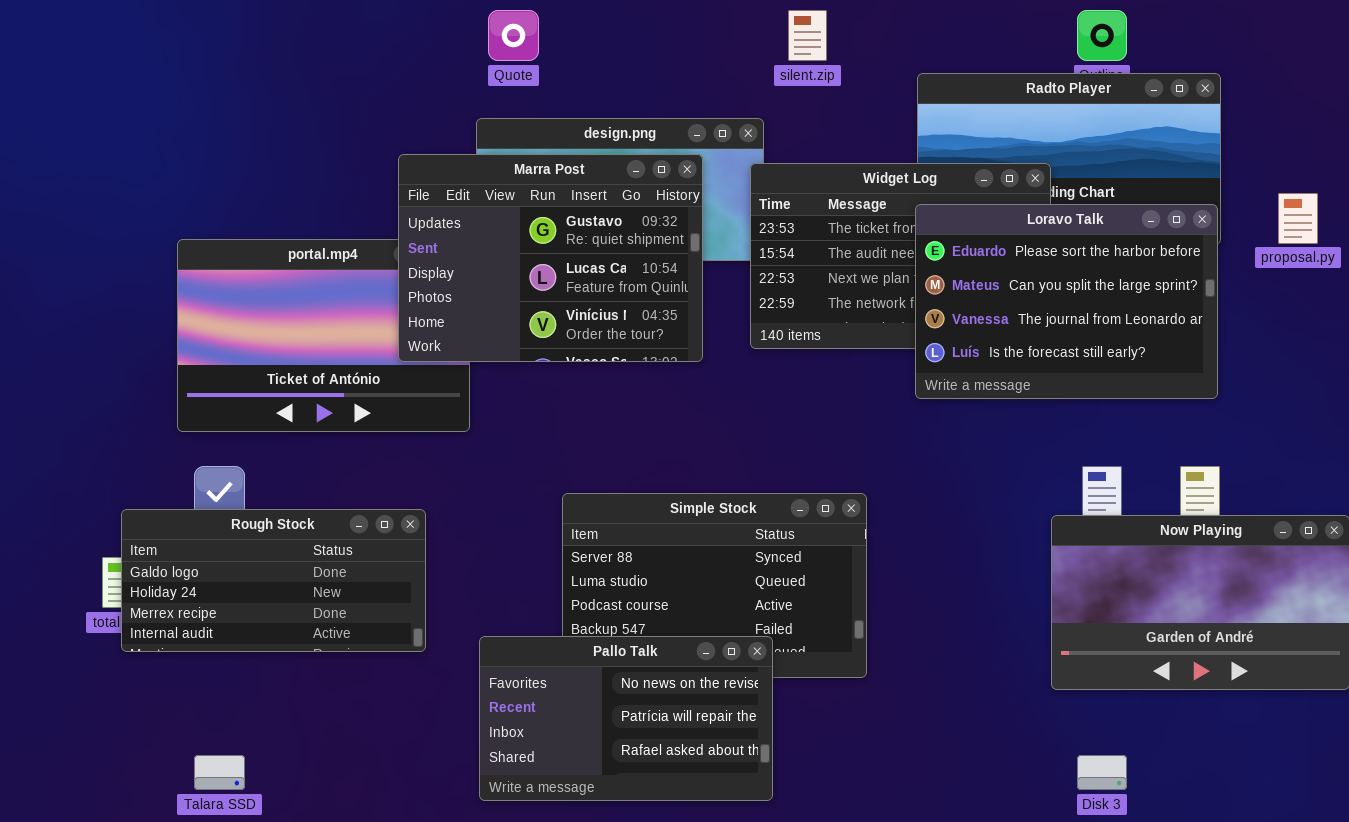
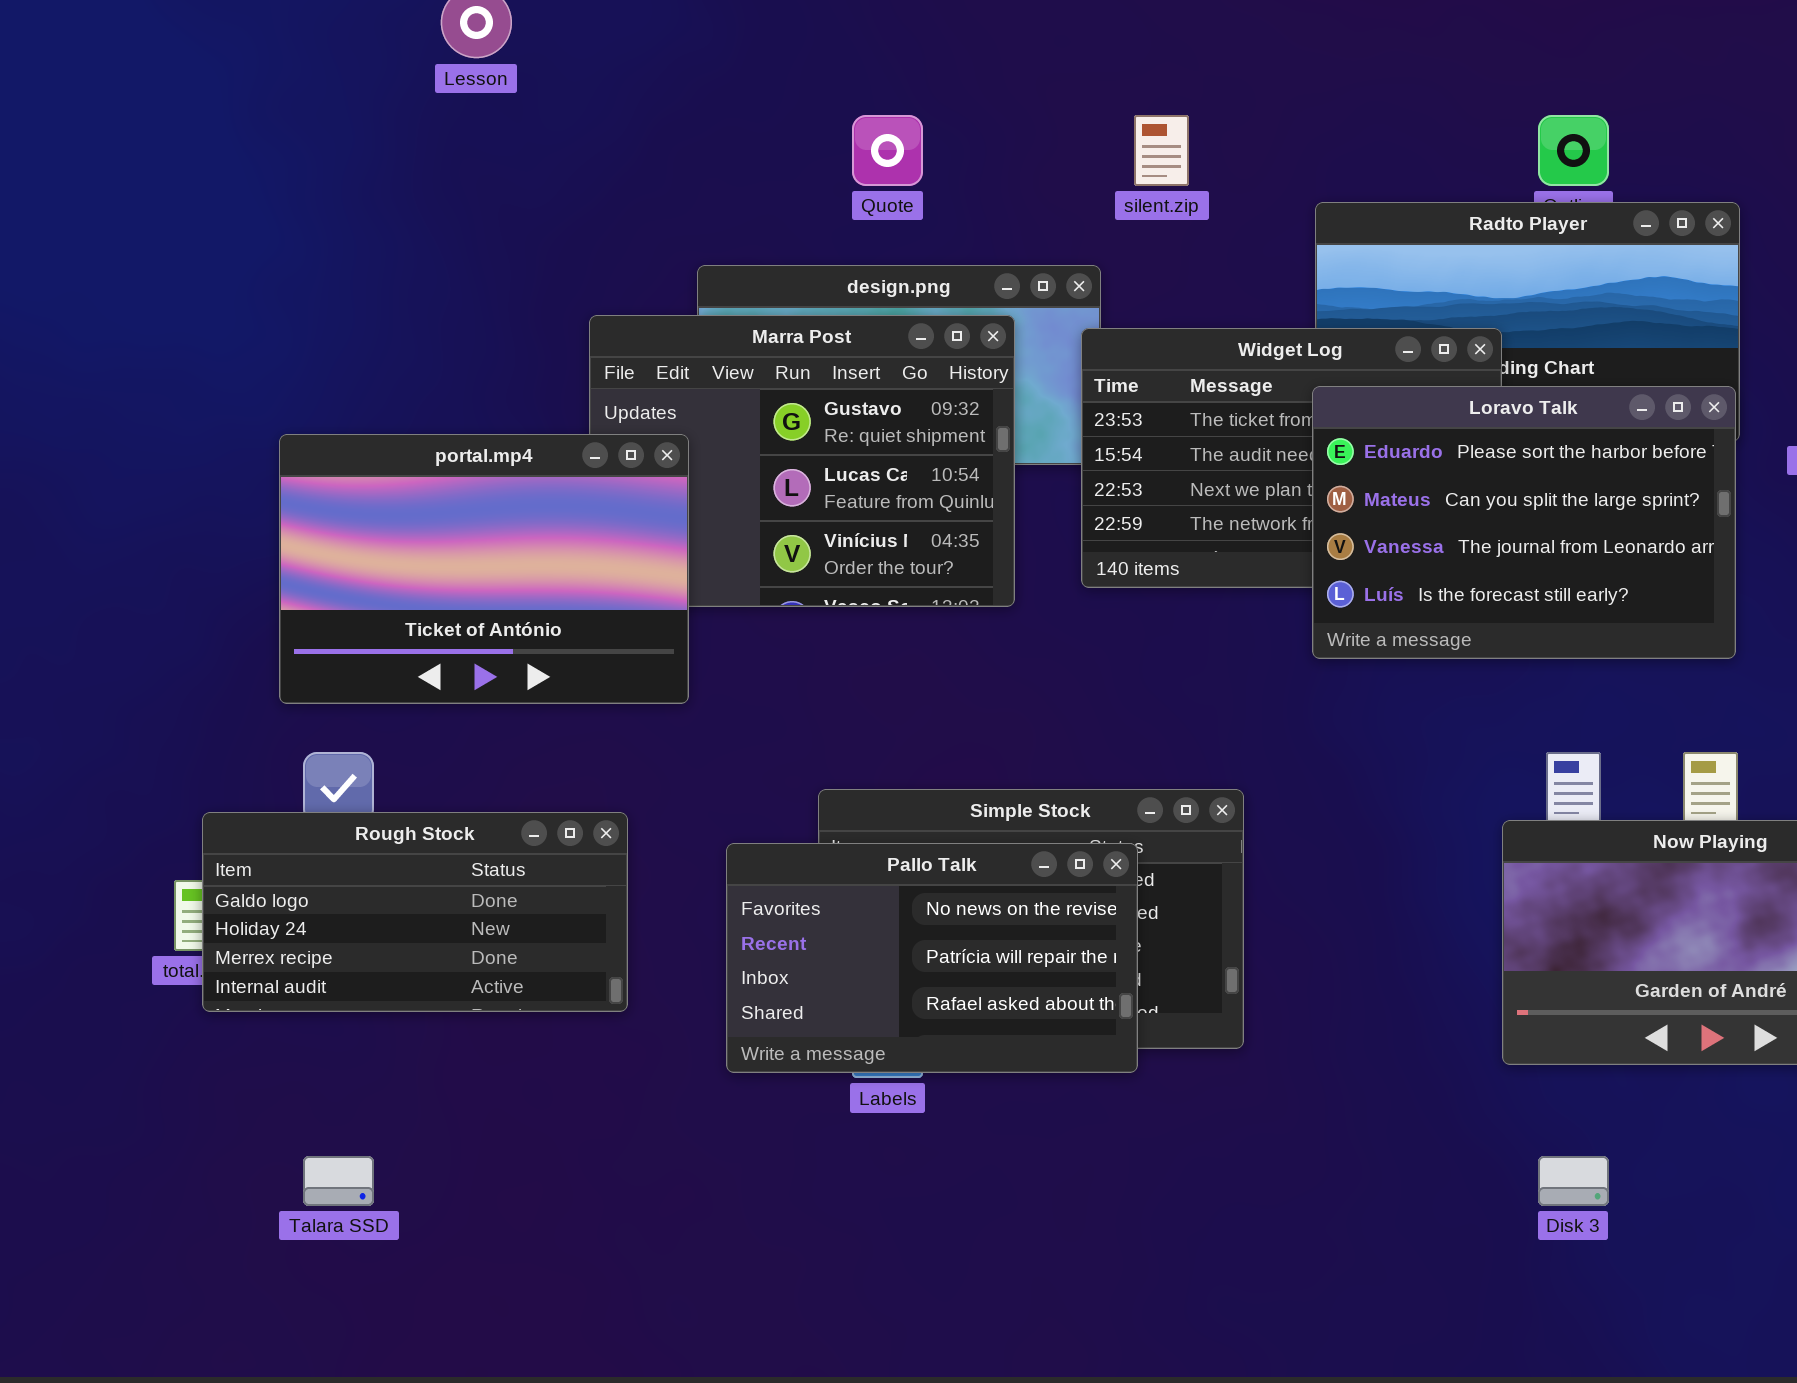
Quote: [488,10,539,61] -> [852,115,923,186], moved
portal.mp4: [177,239,470,432] -> [279,434,689,704], raised
Pallo Talk: [479,636,773,801] -> [726,843,1138,1073], moved

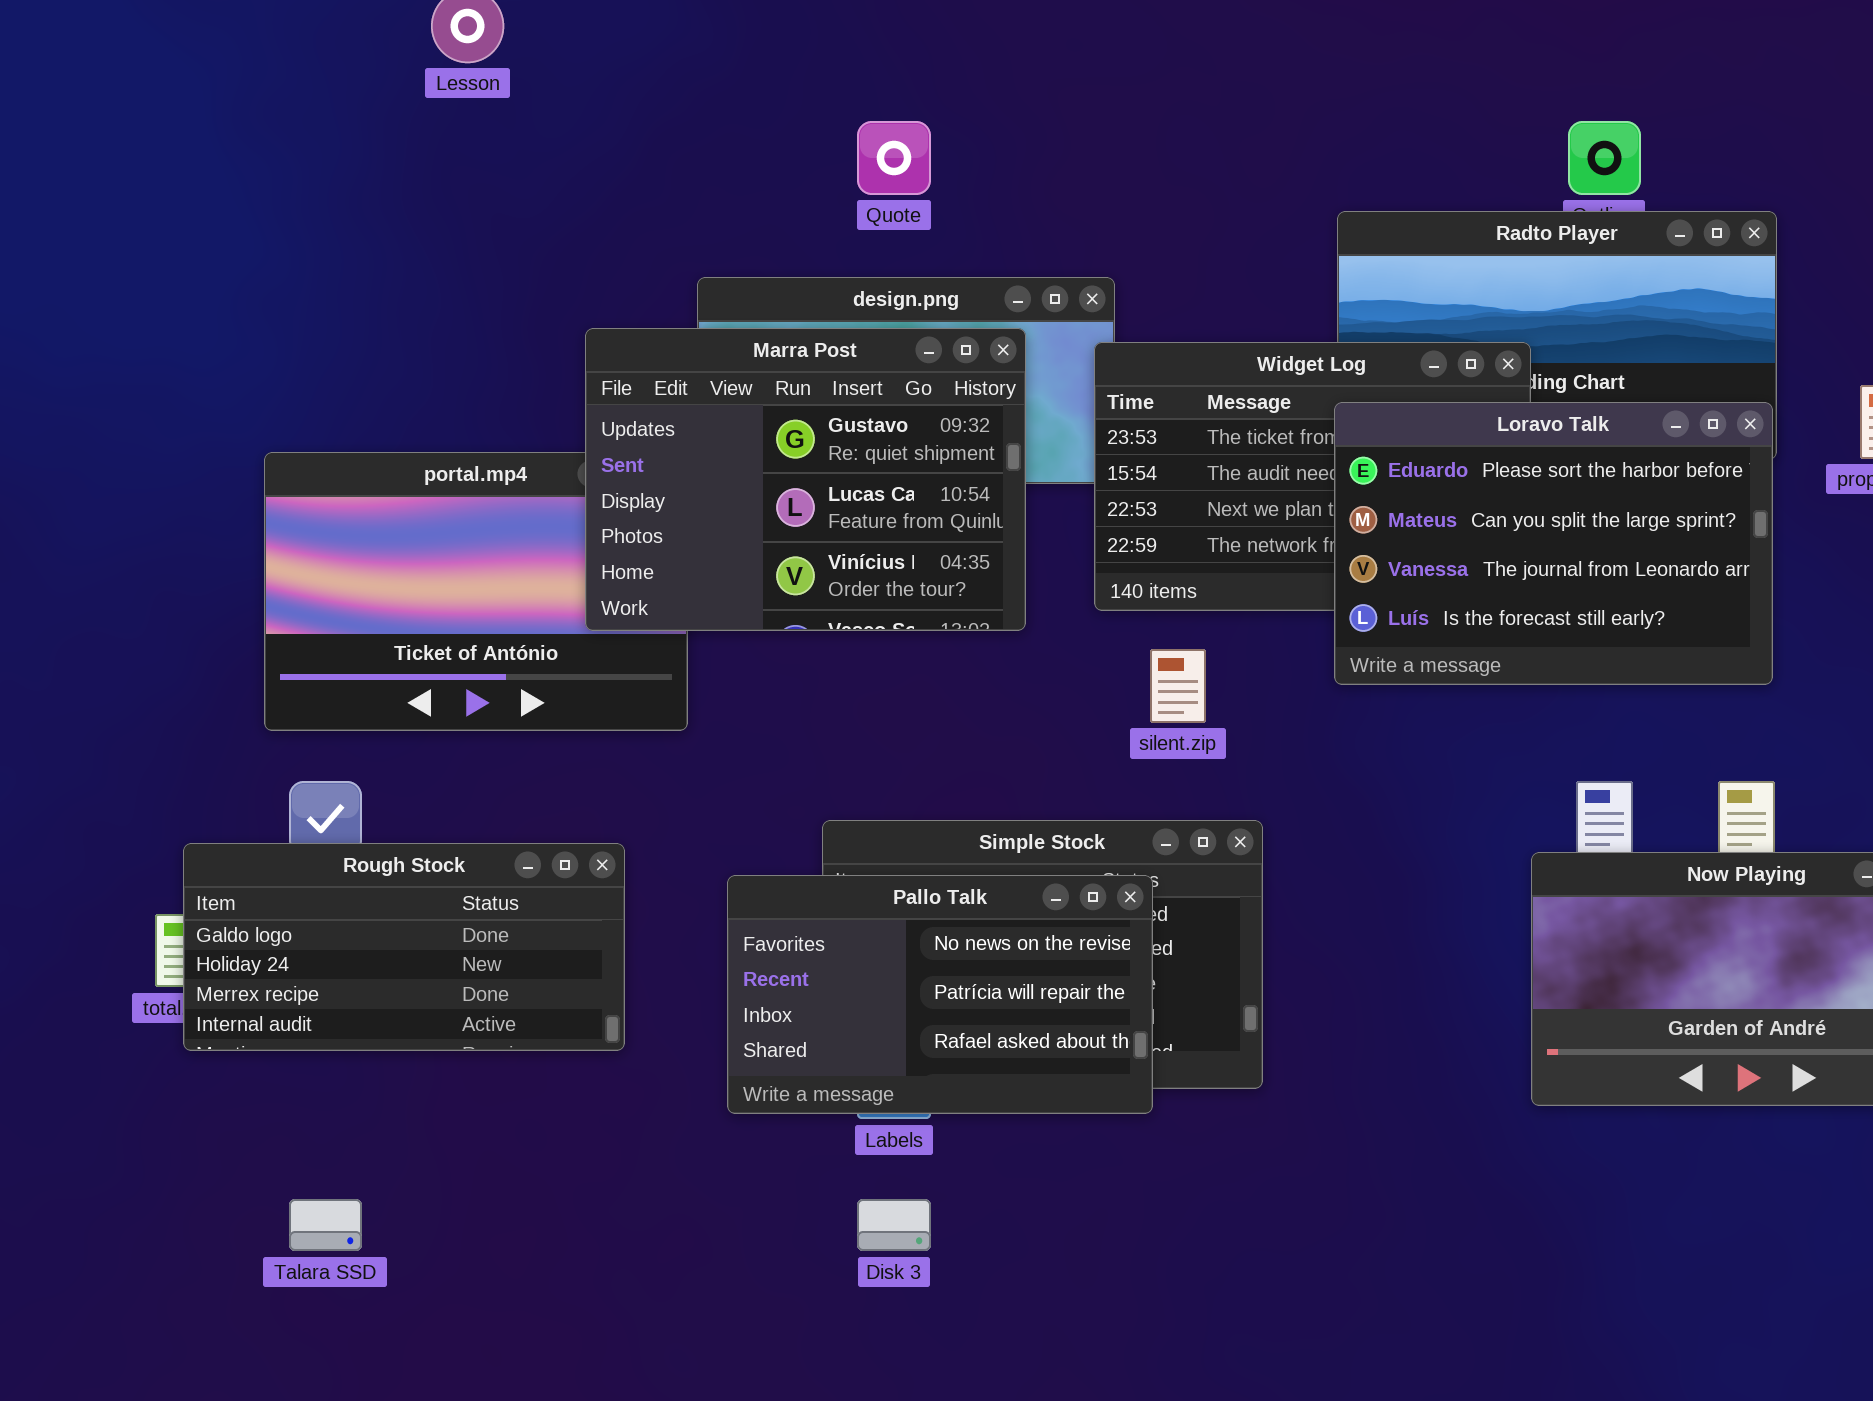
silent.zip: [1134,115,1189,186] -> [1150,649,1206,723], moved
Marra Post: [589,315,1015,607] -> [585,328,1026,631], raised
Disk 3: [1538,1156,1609,1206] -> [857,1199,931,1251], moved

